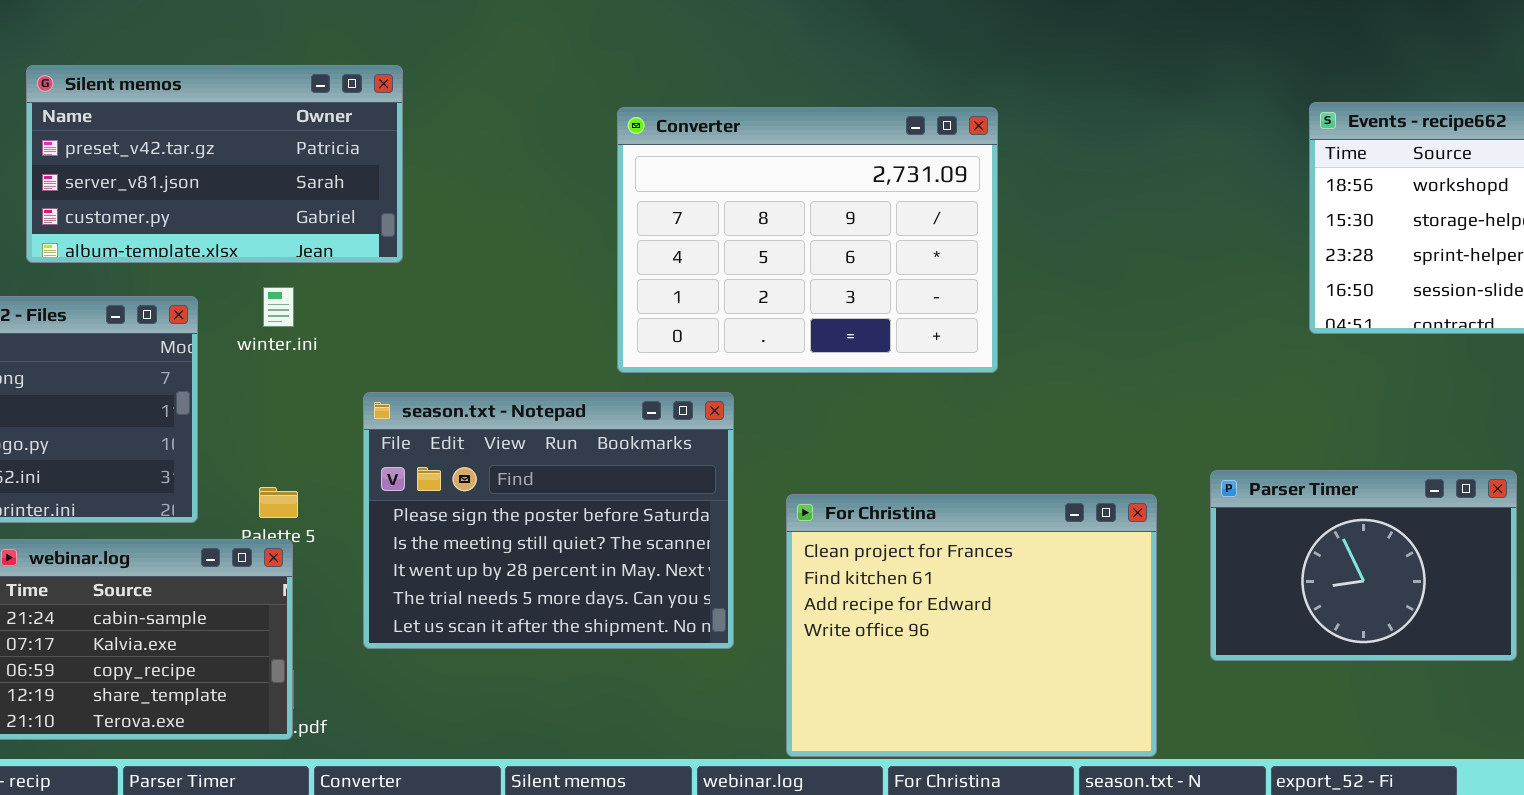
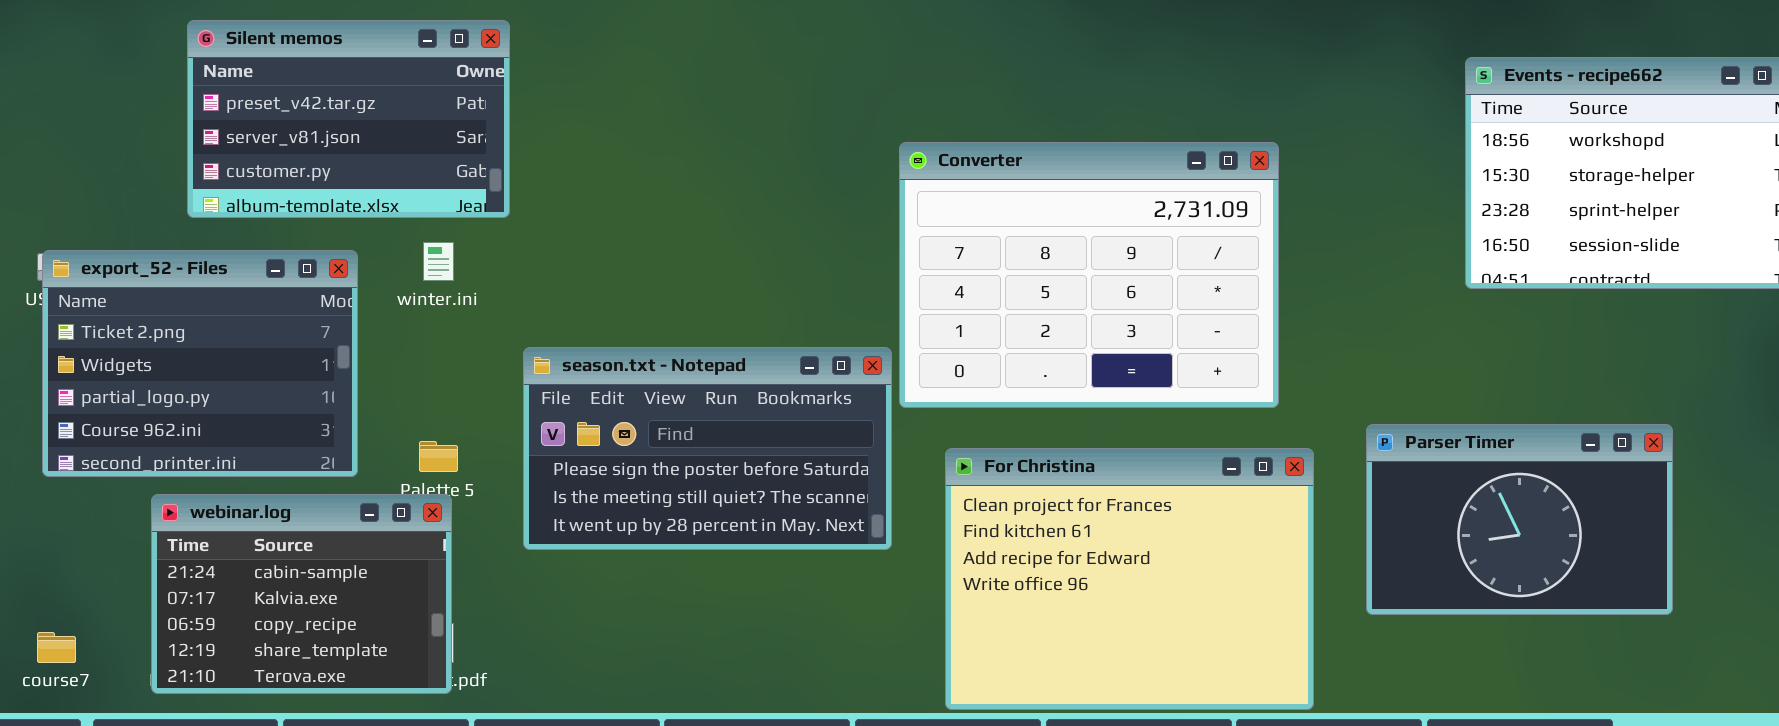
Silent memos: [26,65,403,263] -> [187,20,510,218], resized
Converter: [617,107,998,373] -> [899,142,1279,408], moved
season.txt - Notepad: [363,392,734,649] -> [523,347,892,550], resized

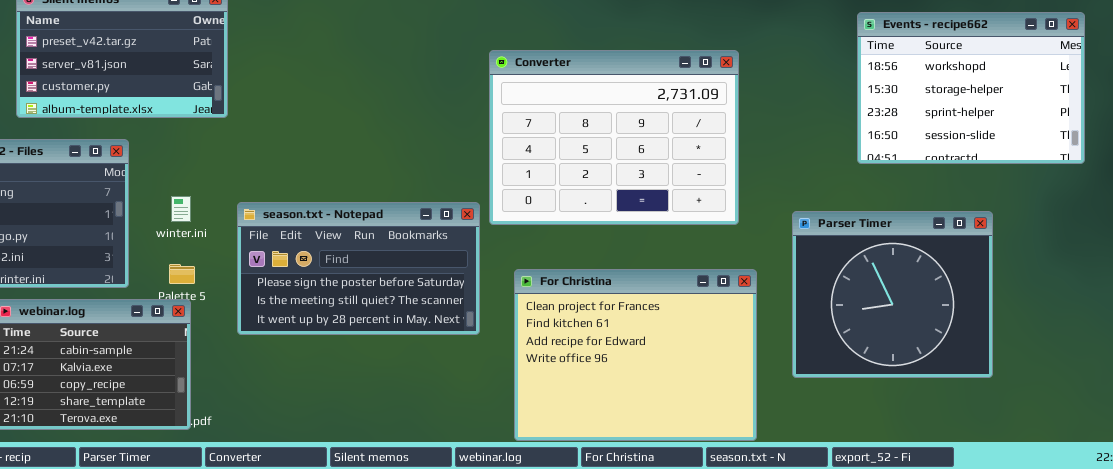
Converter: [899,142,1279,408] -> [489,50,739,225], moved
winter.ini: [423,242,454,281] -> [171,196,191,222], moved
Parser Timer: [1366,424,1673,615] -> [792,211,993,378], resized

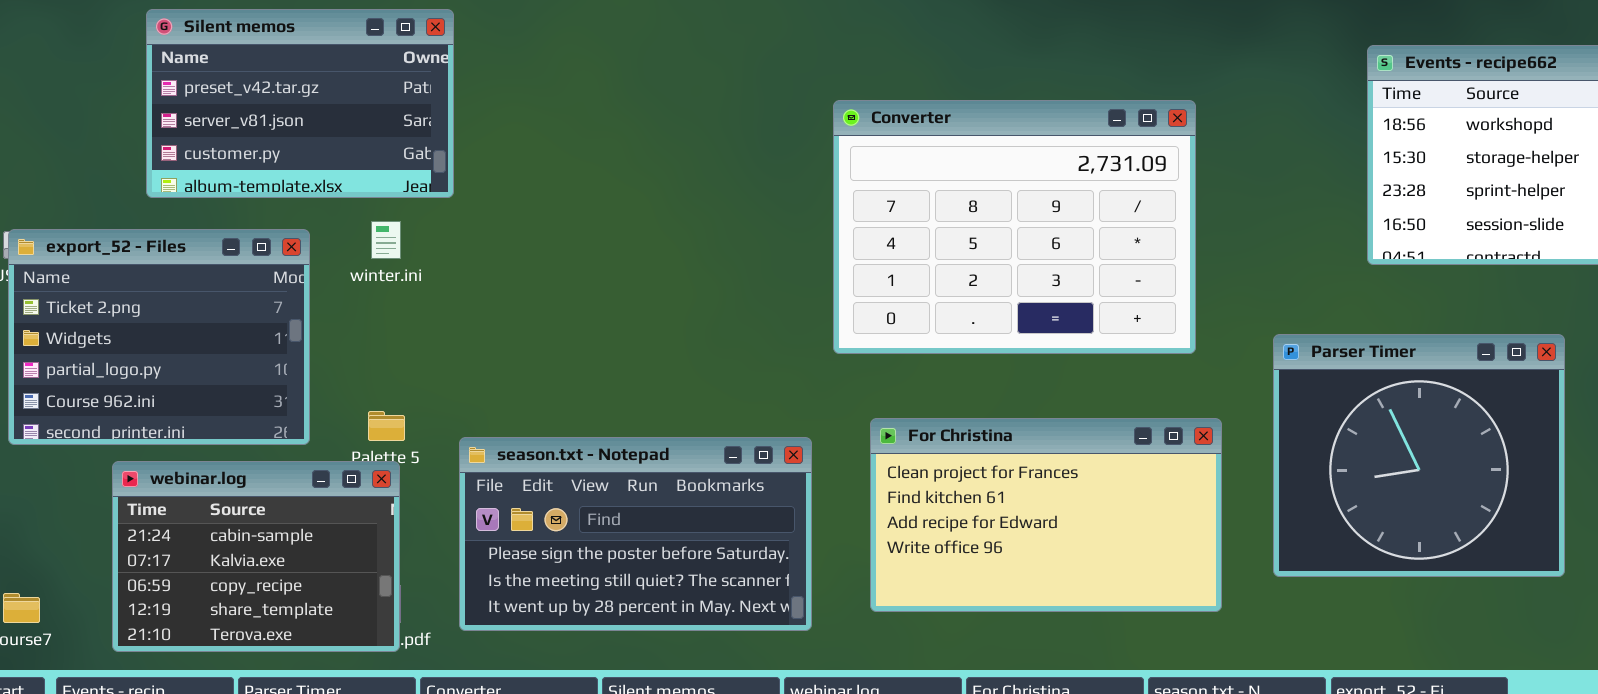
winter.ini: [171,196,191,222] -> [371,221,401,259], moved
season.txt - Notepad: [237,202,480,335] -> [459,437,812,631], moved
For Christina: [514,269,757,441] -> [870,418,1222,612], resized

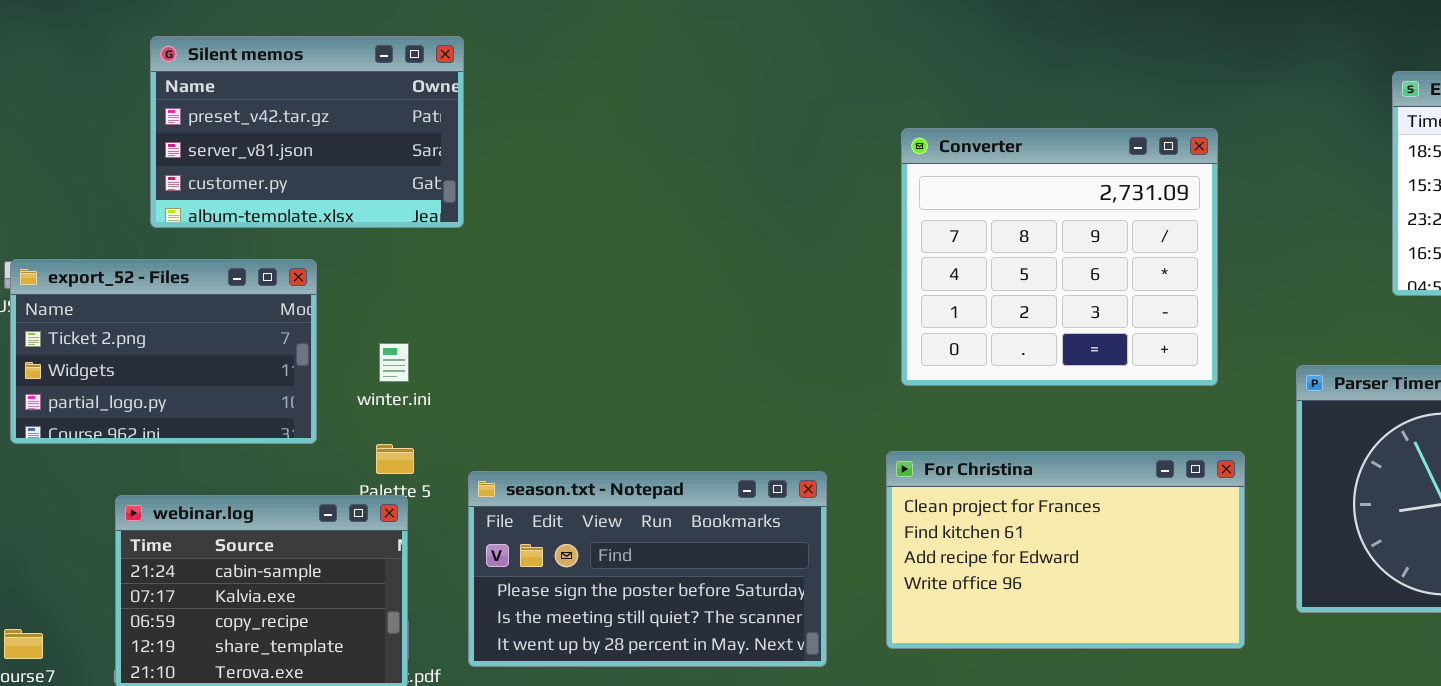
Converter: [833,100,1196,354] -> [901,128,1218,386], resized
winter.ini: [371,221,401,259] -> [379,343,409,382], moved
export_52 - Files: [8,229,310,445] -> [10,259,317,444], resized

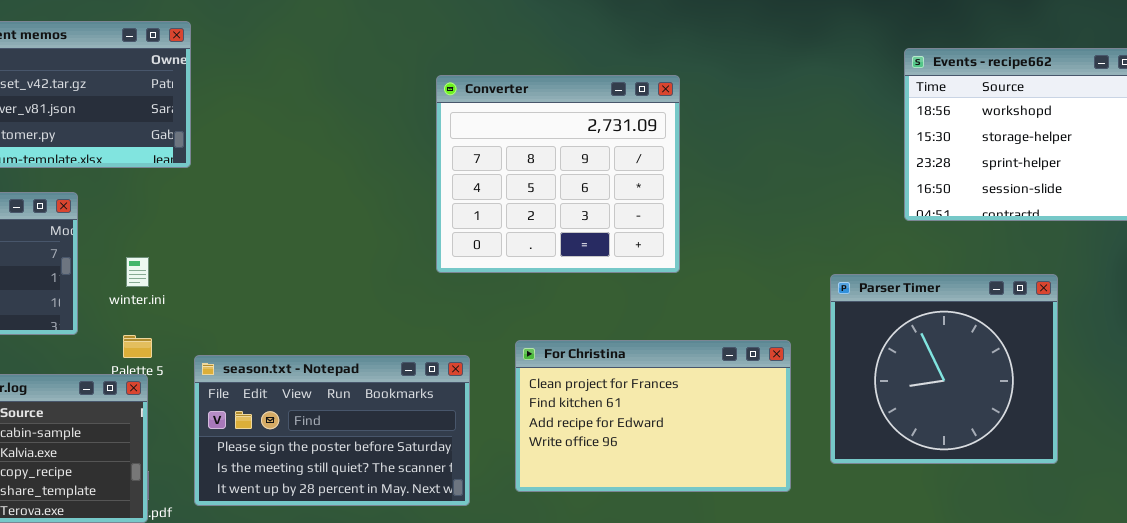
Converter: [901,128,1218,386] -> [436,75,680,273], moved

